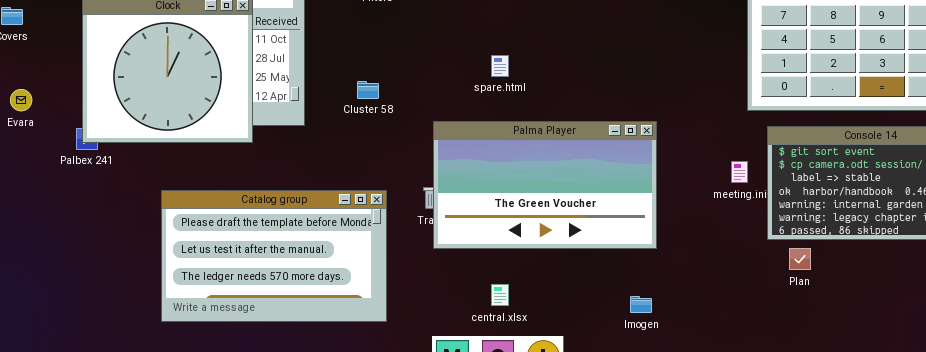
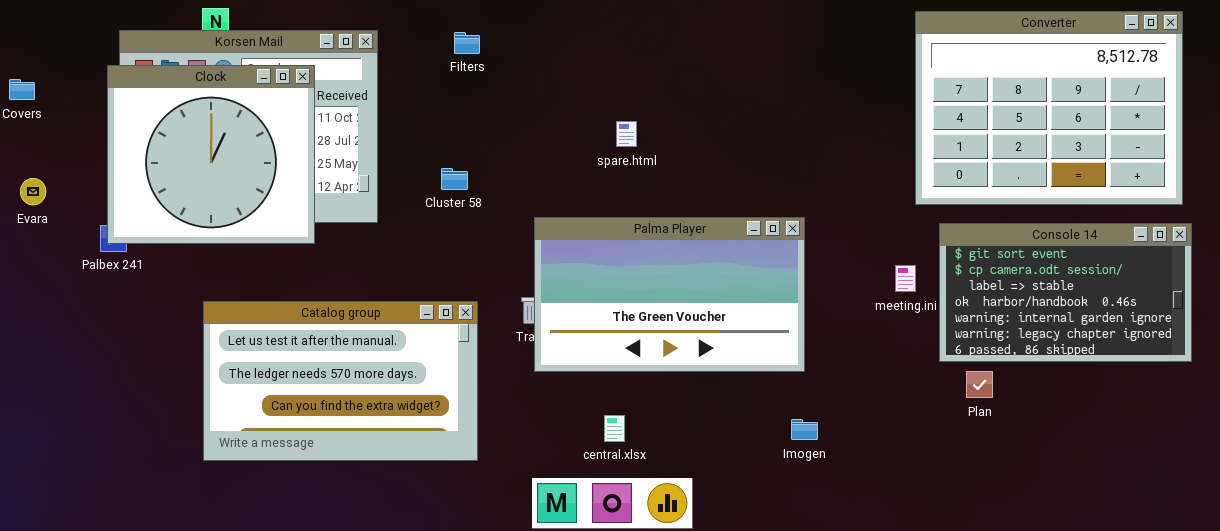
spare.html: [491,55,509,77] -> [616,121,637,147], moved
Catalog group: [161,190,387,322] -> [203,301,478,461], scrolled down 1 row
Imogen: [630,296,652,313] -> [791,419,818,440], moved

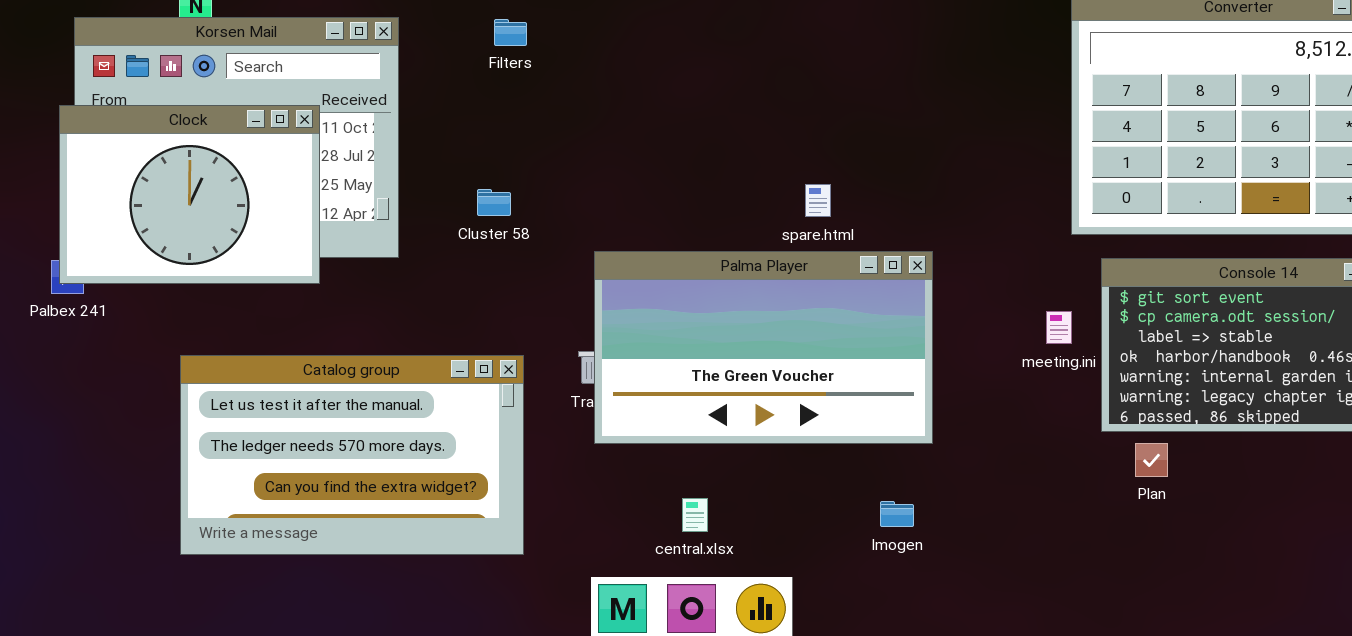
Clock: [107,65,315,244] -> [59,105,320,284], resized
spare.html: [616,121,637,147] -> [805,184,831,217], moved
Imogen: [791,419,818,440] -> [880,501,914,527], moved

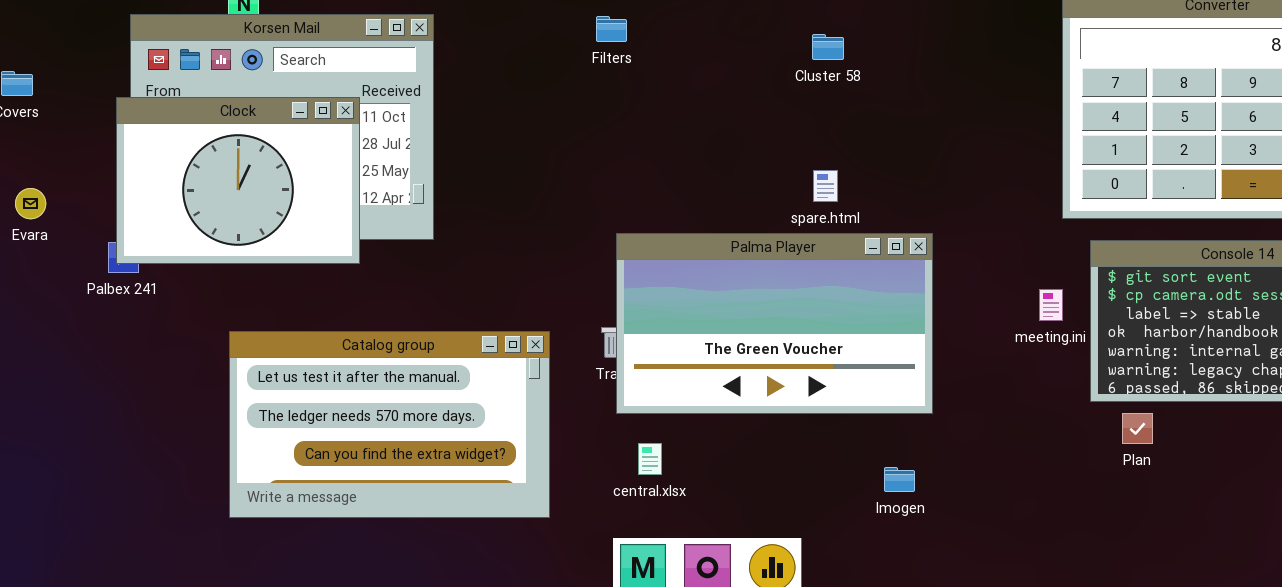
Filters: [494,19,527,46] -> [596,16,627,42], moved
Cluster 58: [477,189,511,216] -> [812,34,844,60], moved
central.xlsx: [682,498,708,532] -> [638,443,662,475], moved

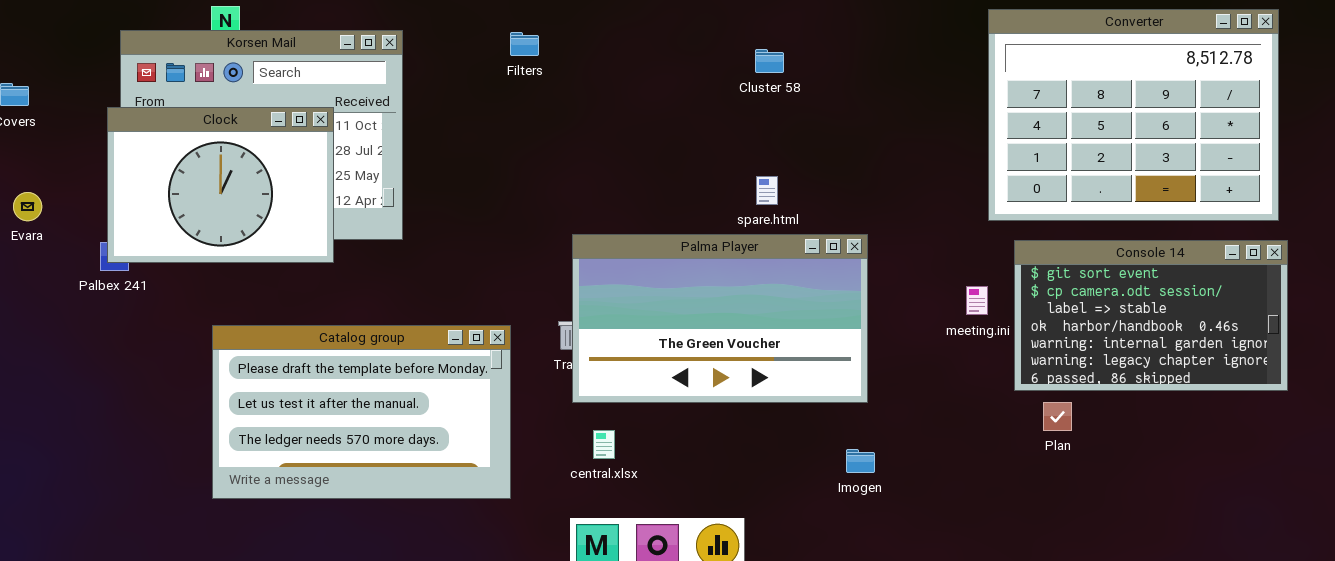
Filters: [596,16,627,42] -> [510,32,539,56], moved
Catalog group: [229,331,550,518] -> [212,325,511,499], scrolled up 1 row
Imogen: [884,467,915,492] -> [846,449,875,473], moved

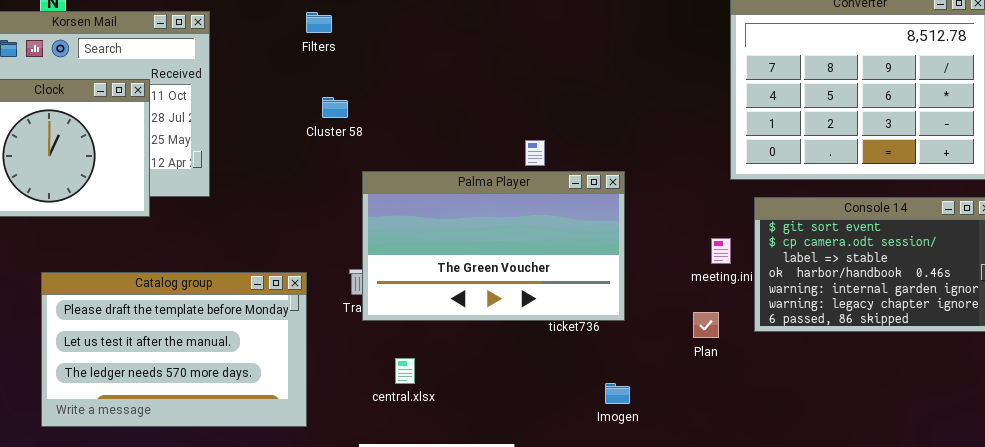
Cluster 58: [755,49,784,73] -> [322,97,348,118], moved
Palma Player: [572,234,868,403] -> [362,171,625,321], moved
Plan: [1043,402,1072,431] -> [693,312,719,338], moved
central.xlsx: [593,430,615,459] -> [395,358,415,384], moved

